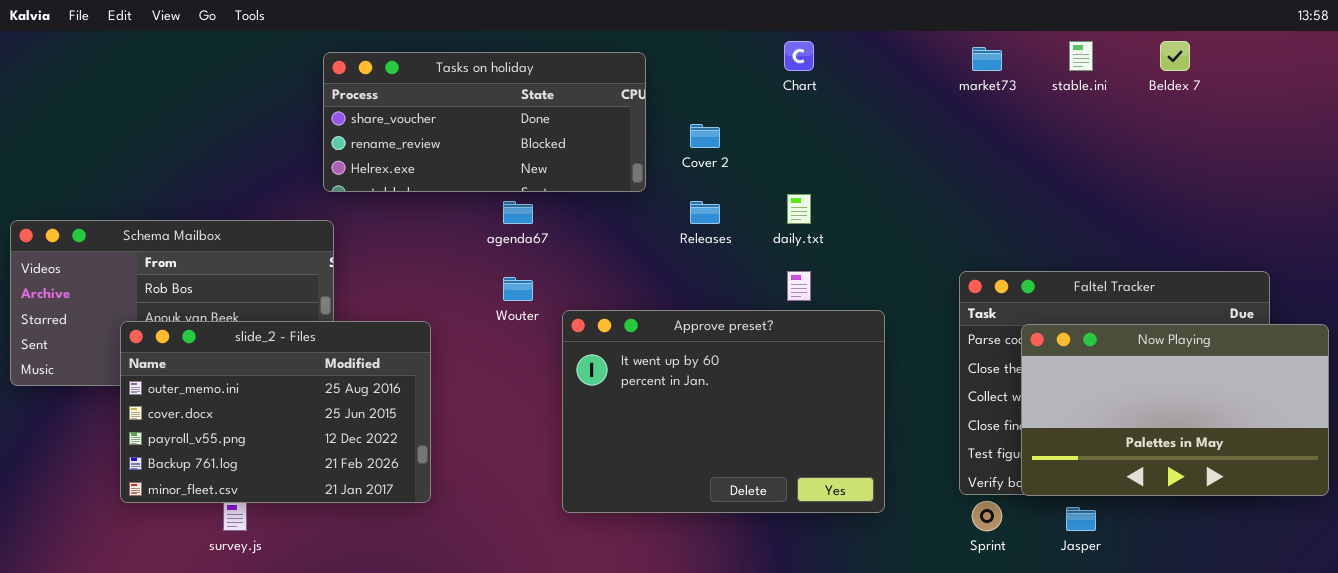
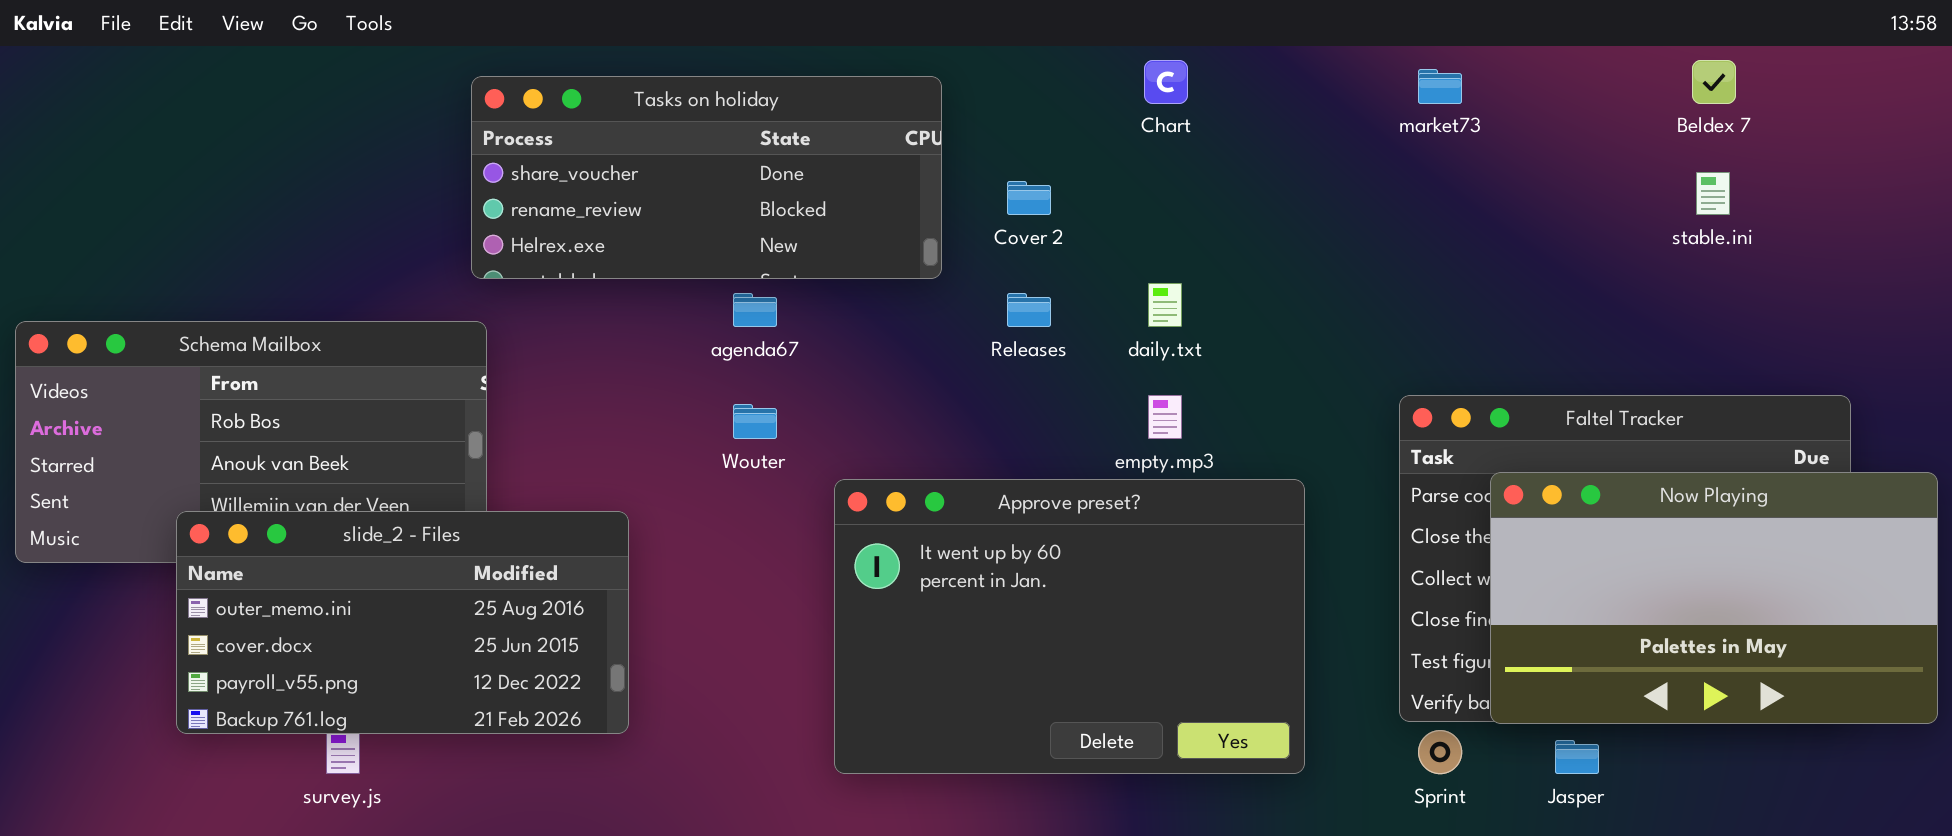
stable.ini: [1069,41,1093,71] -> [1696,172,1730,215], moved
Approve preset?: [562,310,885,513] -> [834,479,1305,774], moved
slide_2 - Files: [120,321,431,503] -> [176,511,629,734], resized

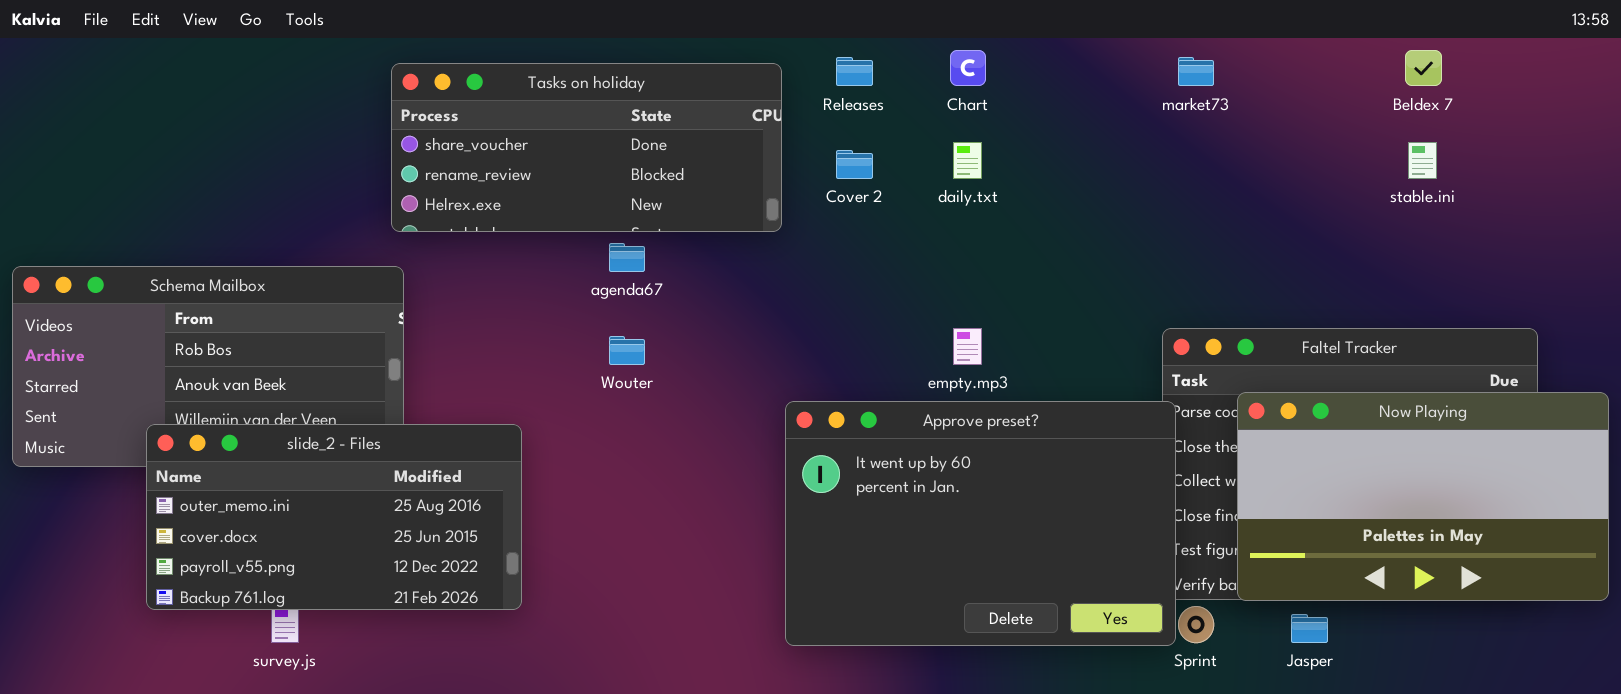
daily.txt: [1148,283,1182,327] -> [953,142,982,179], moved
Releases: [1007,293,1051,327] -> [836,57,873,86], moved
Approve preset?: [834,479,1305,774] -> [785,401,1176,646], moved

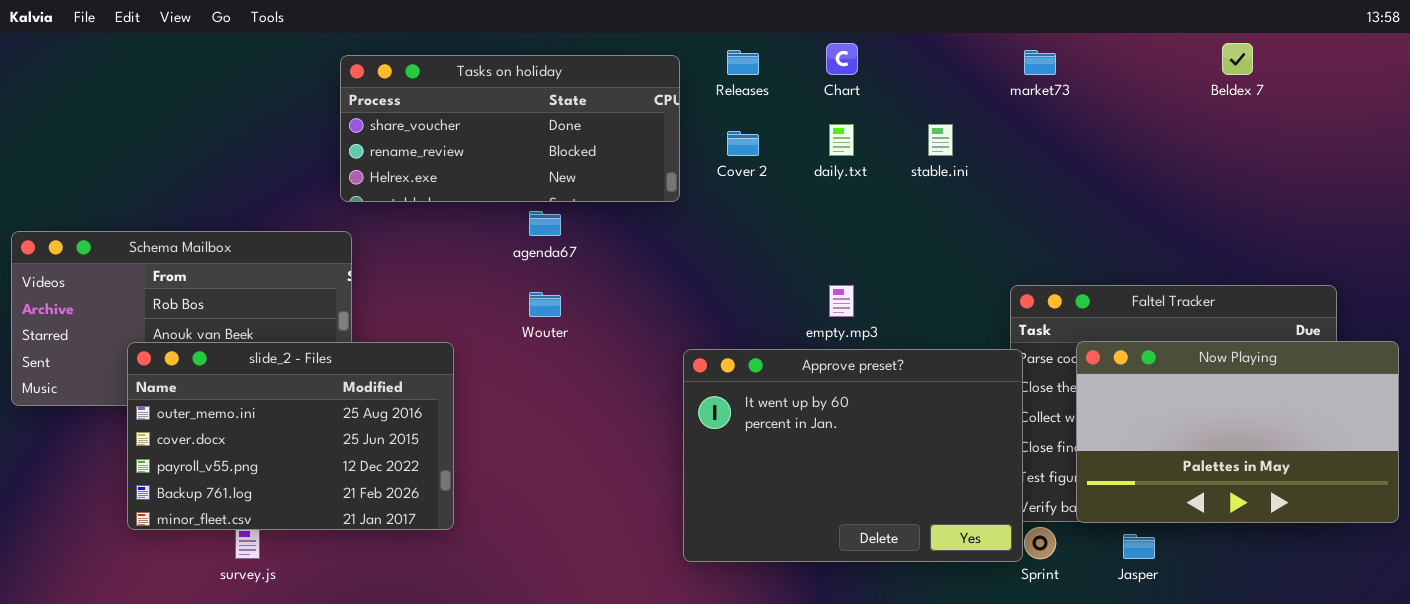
stable.ini: [1408,142,1437,179] -> [928,124,953,156], moved
slide_2 - Files: [146,424,522,610] -> [127,342,454,530], resized

